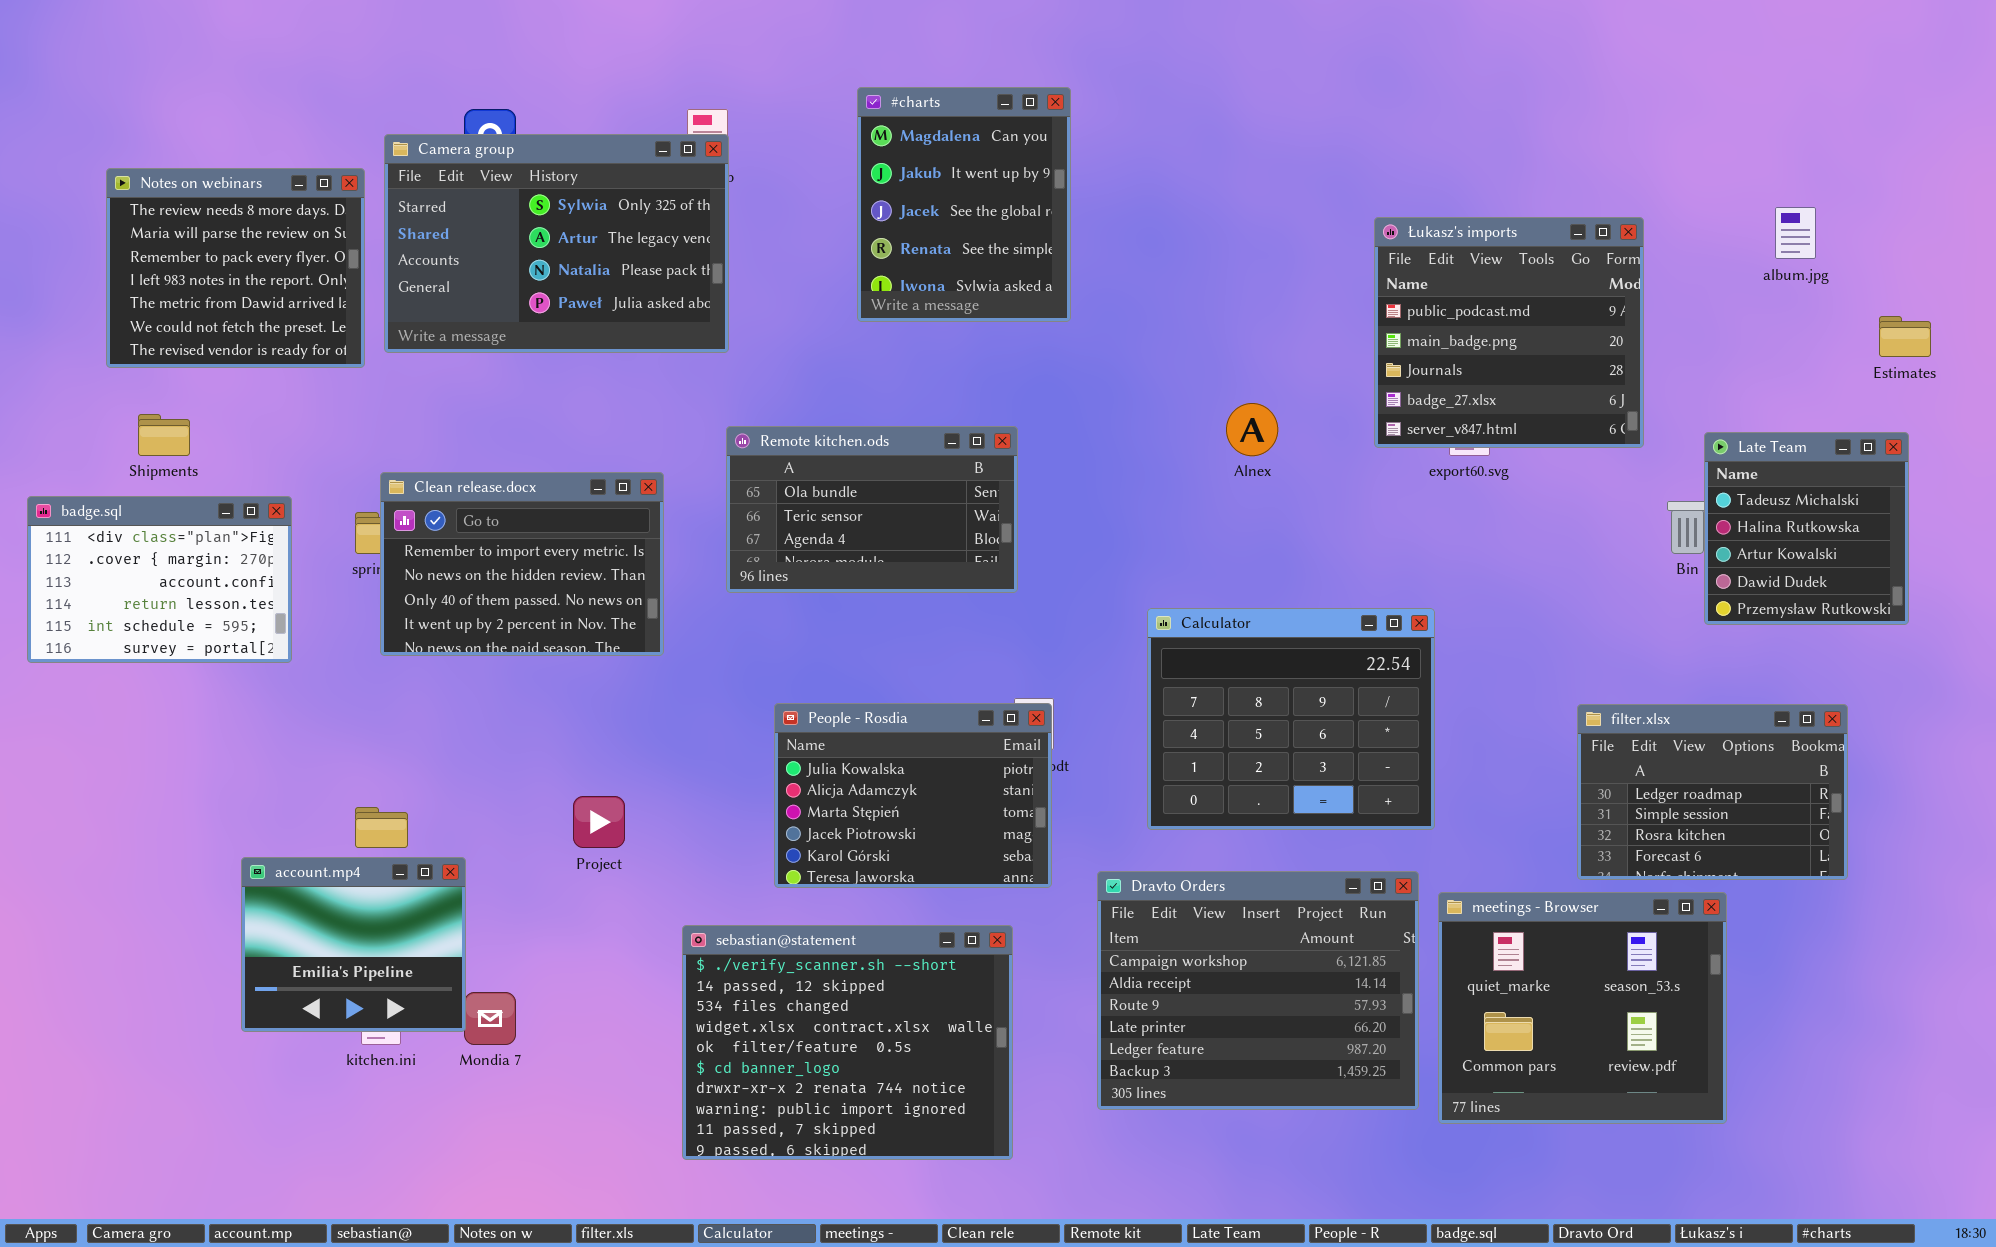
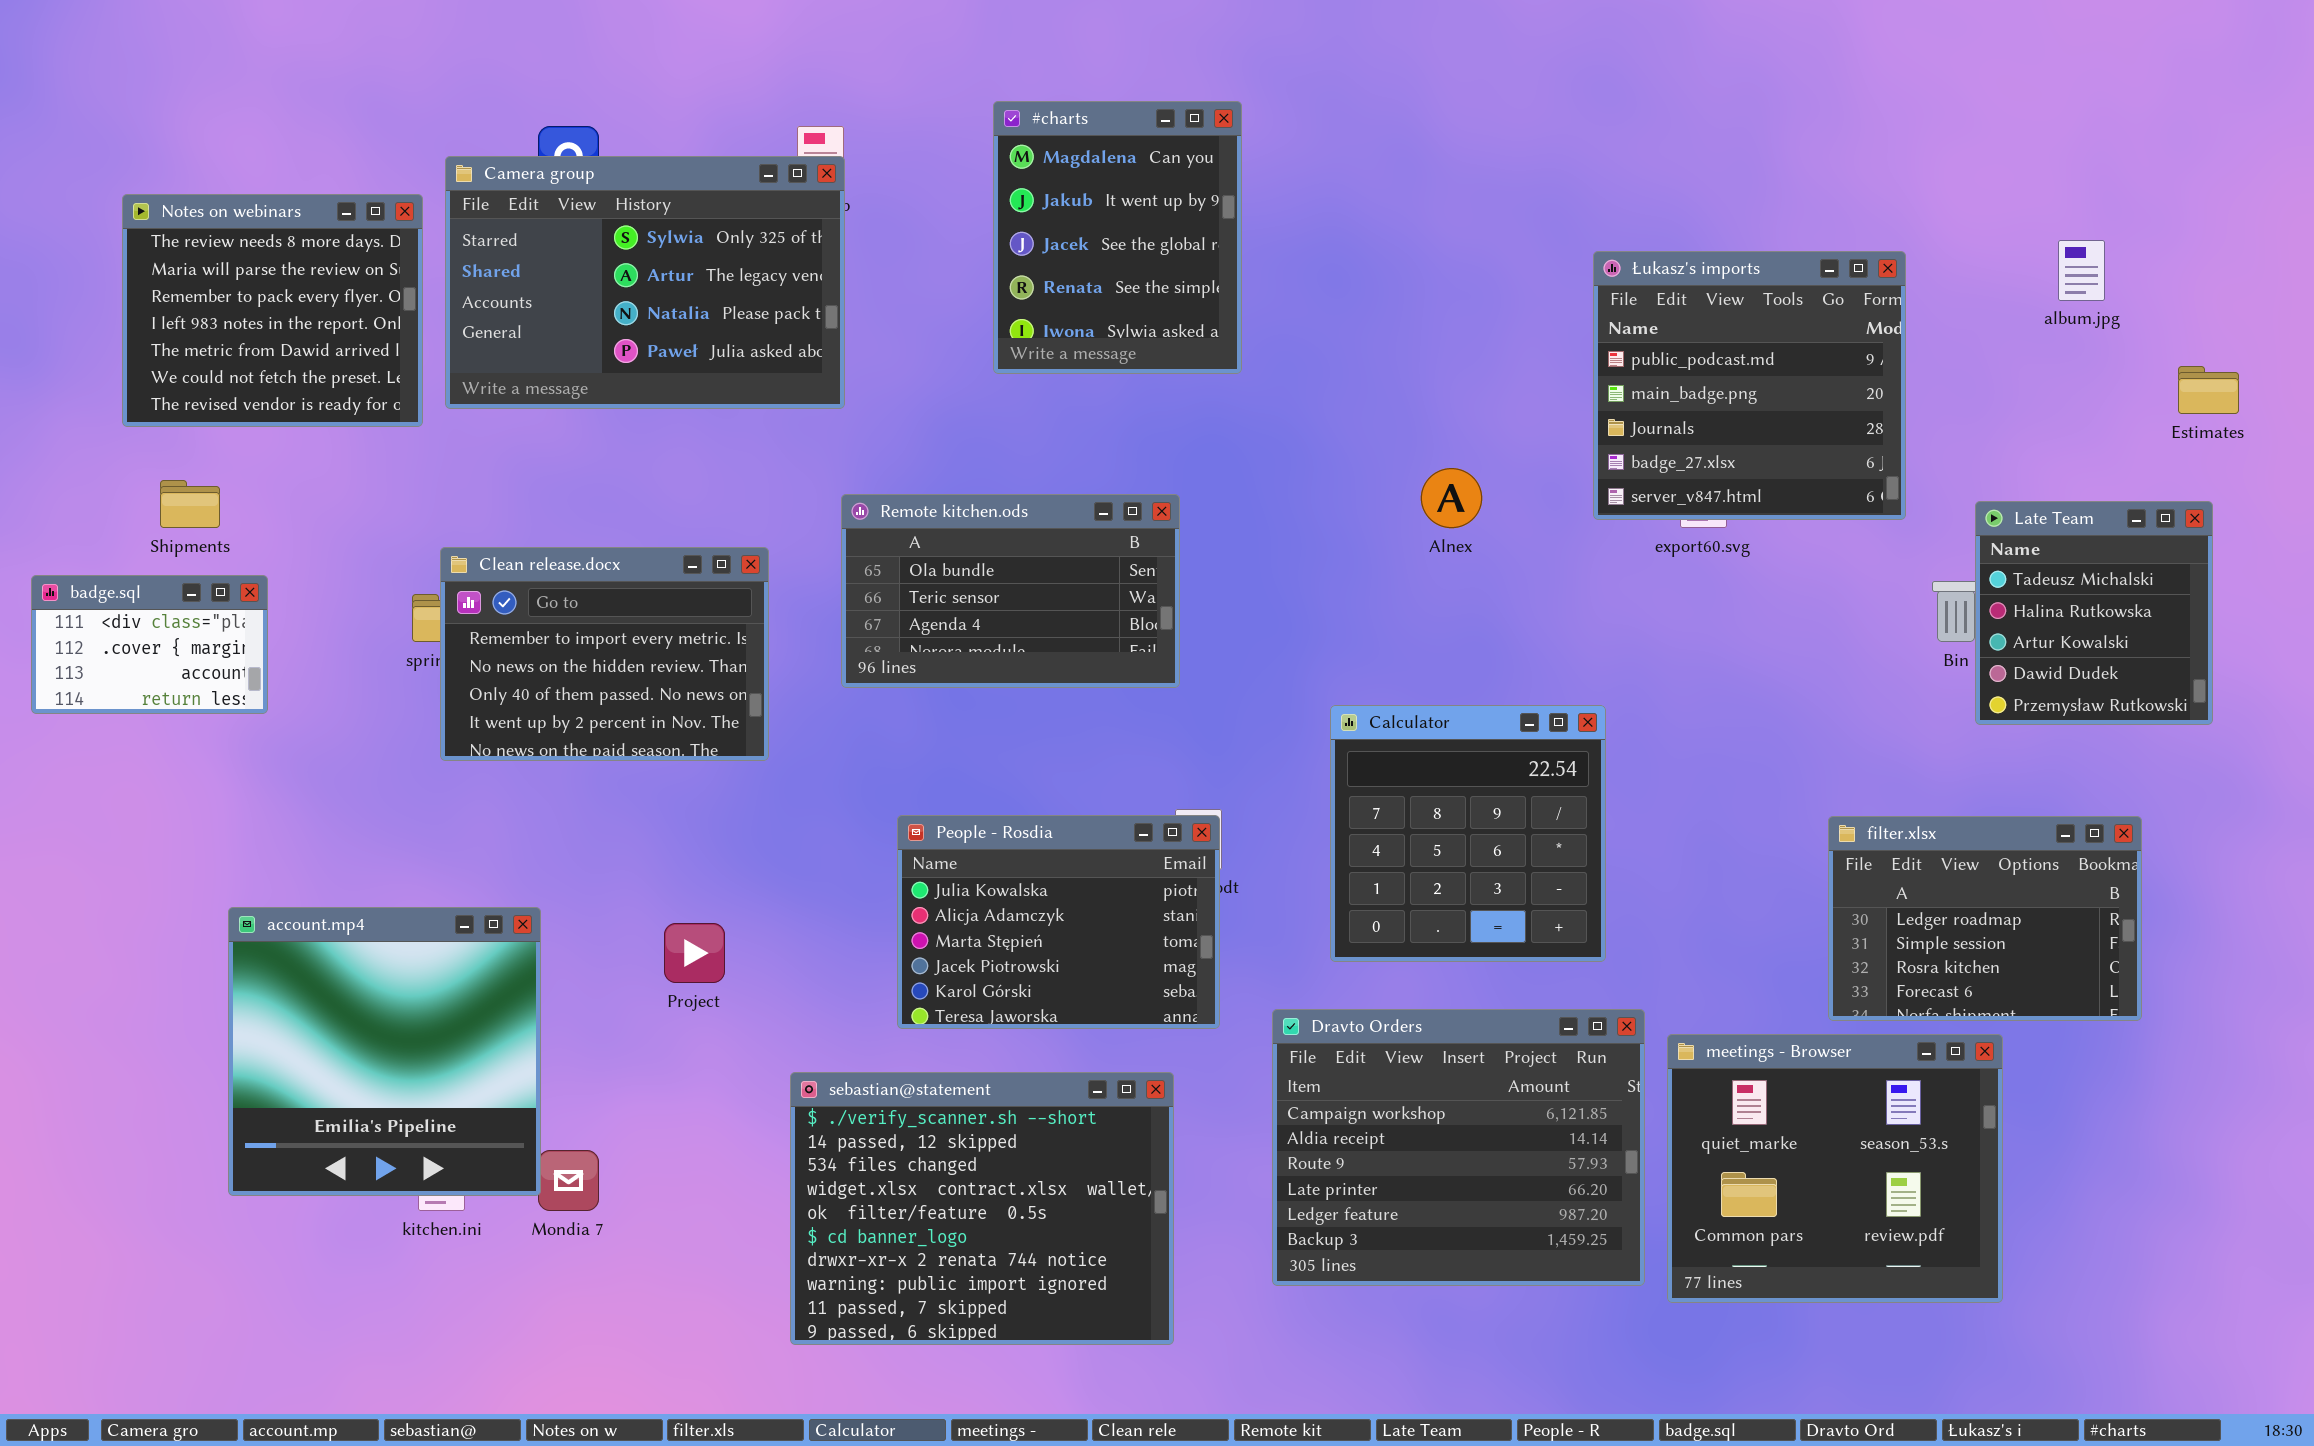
badge.sql: [27,496,292,663] -> [31,575,268,714], resized
Calculator: [1147,608,1435,830] -> [1330,705,1606,962], resized
account.mp4: [241,857,466,1032] -> [228,907,541,1196], resized

